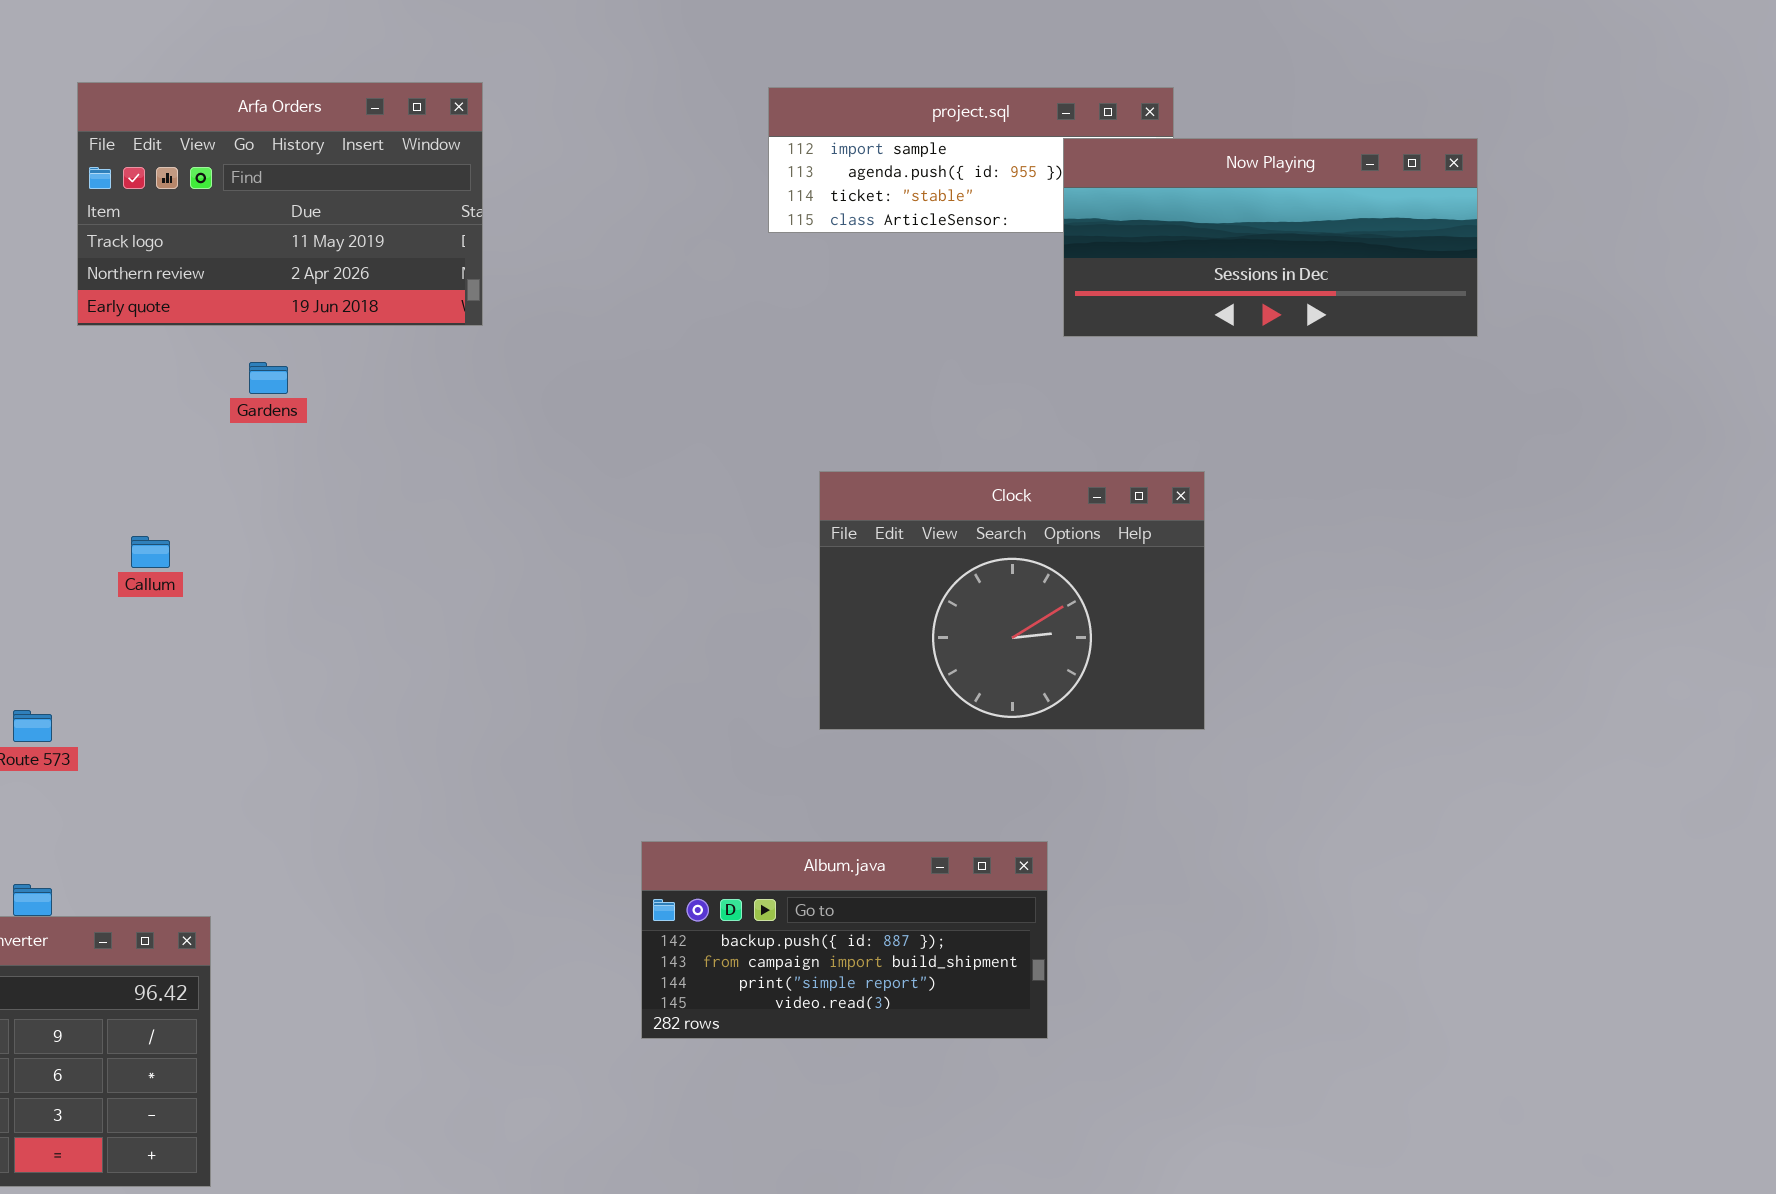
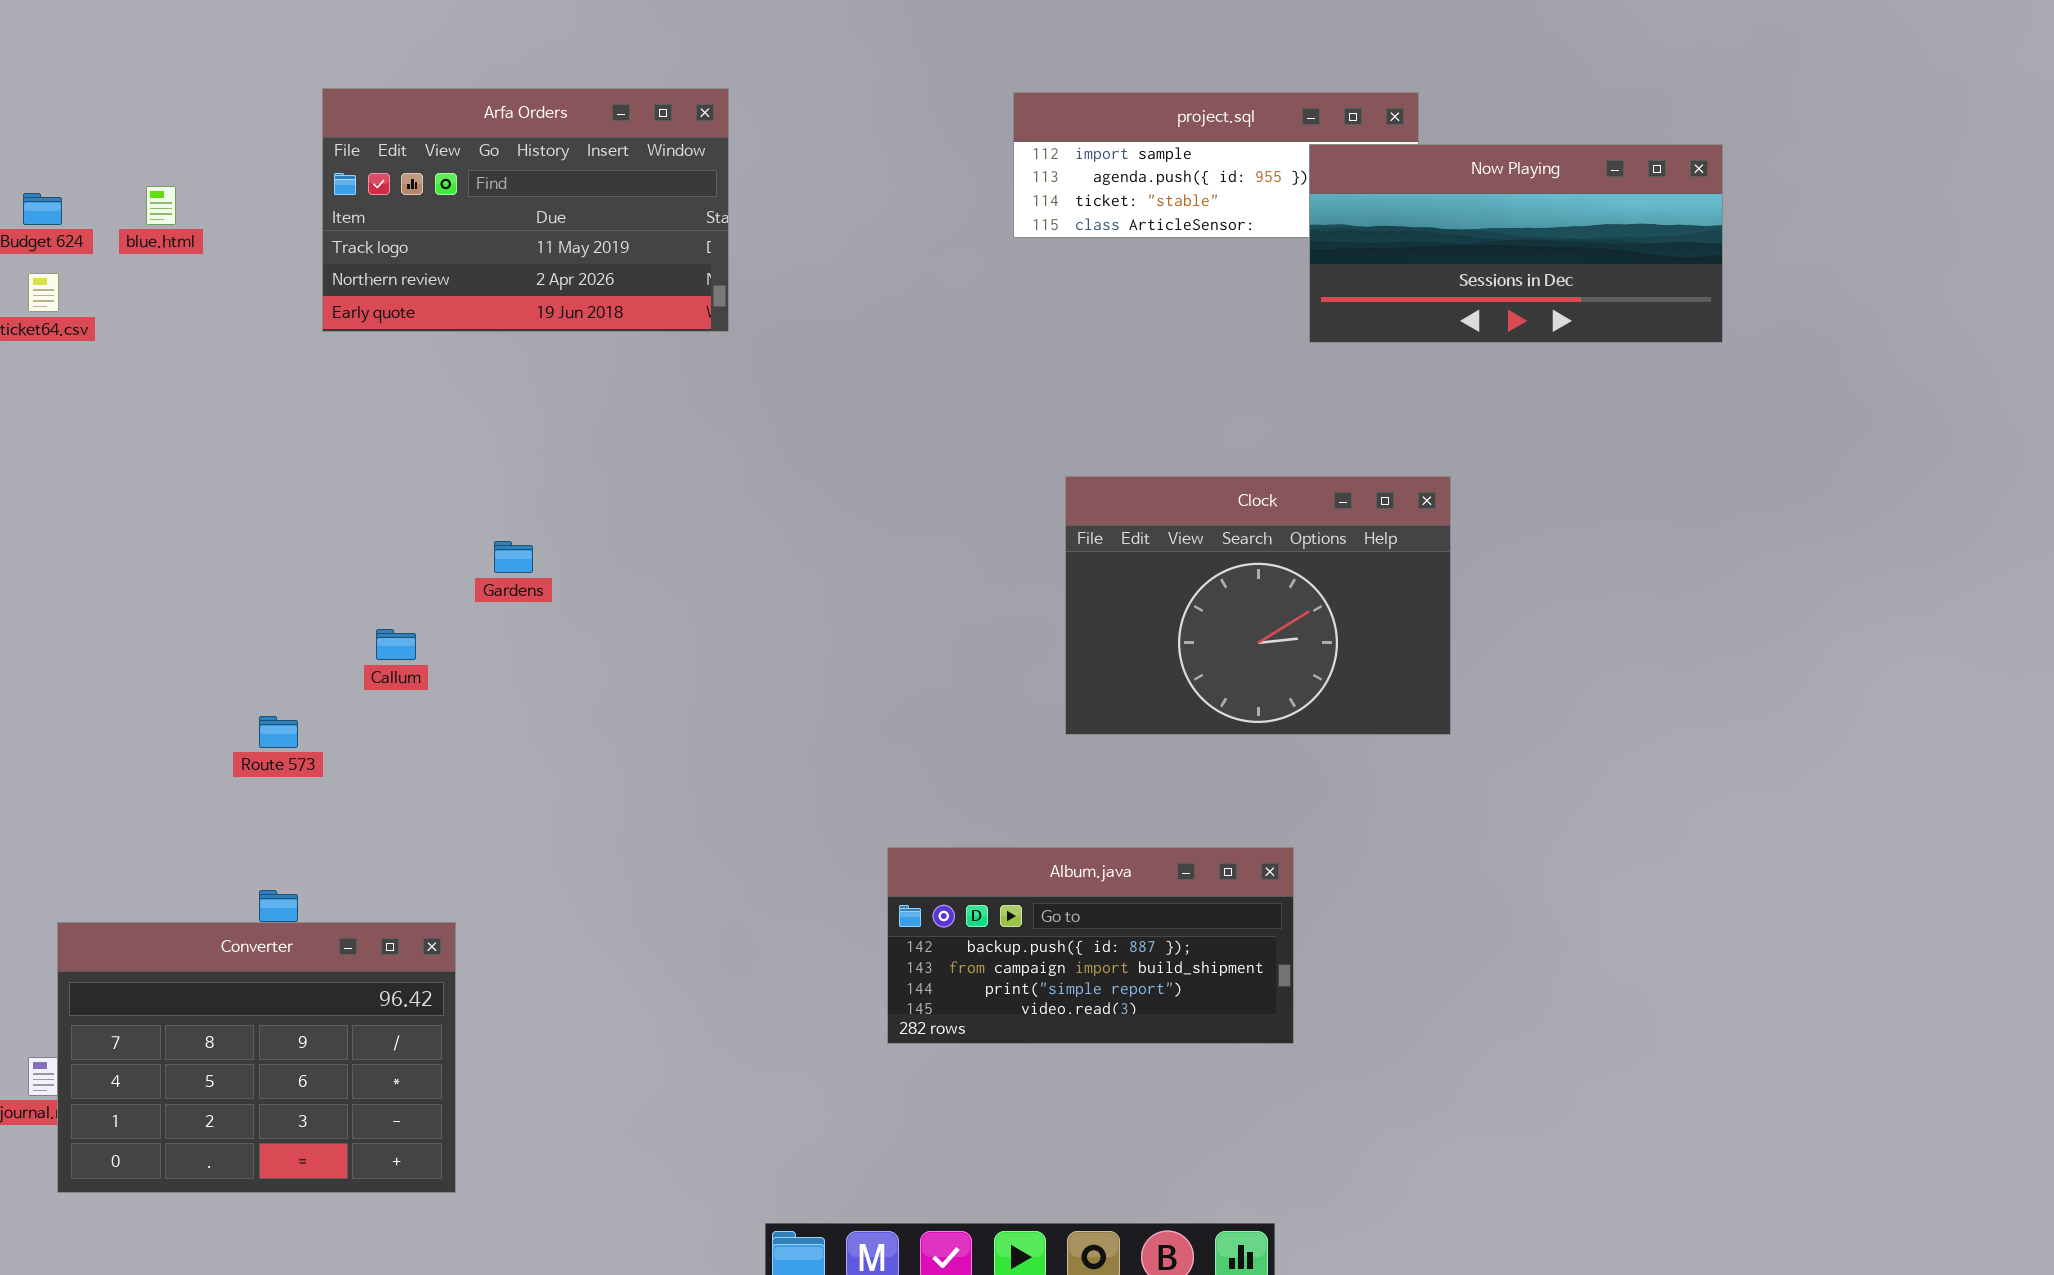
Gardens: [249,362,288,394] -> [494,541,533,573], moved
Callum: [131,536,170,568] -> [376,629,416,660], moved

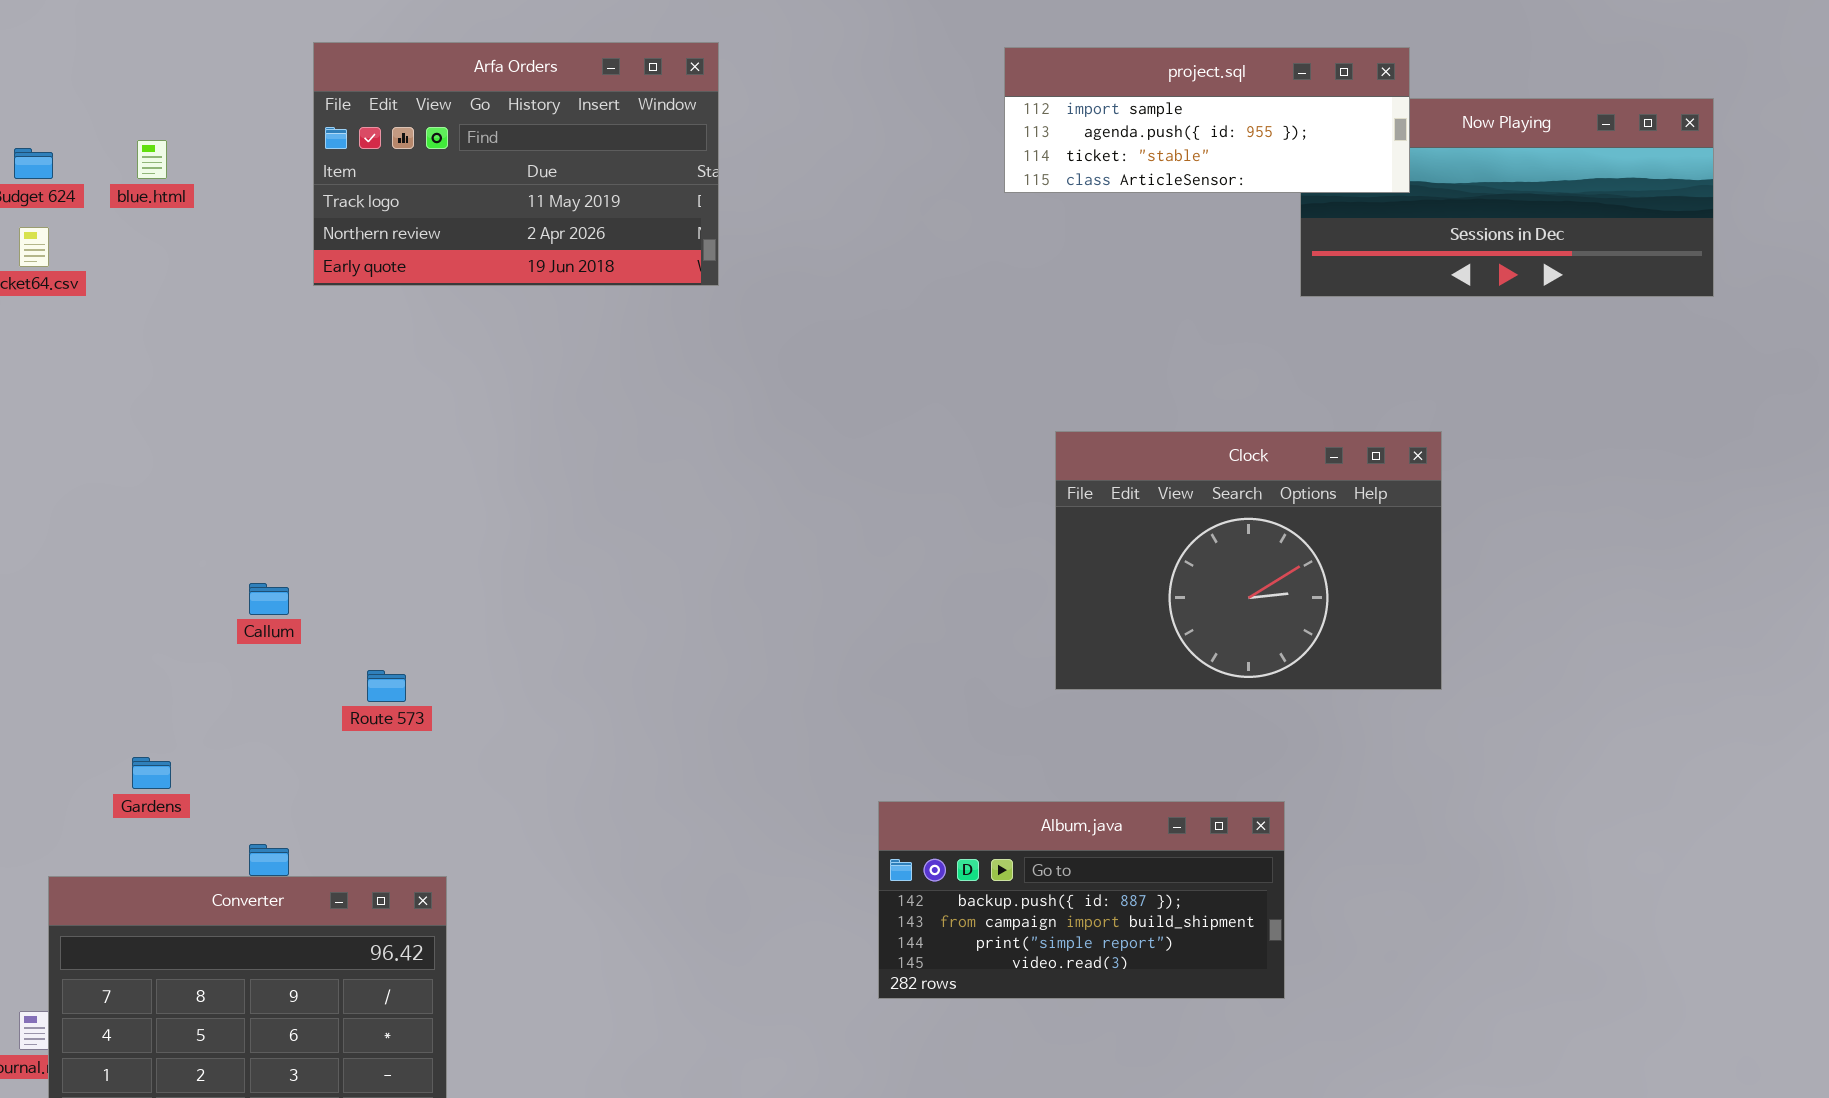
project.sql: [1013,92,1419,238] -> [1004,47,1410,193], raised
Gardens: [494,541,533,573] -> [132,757,171,789], moved
Callum: [376,629,416,660] -> [249,583,289,615], moved
Route 573: [259,716,298,748] -> [367,670,406,702], moved

